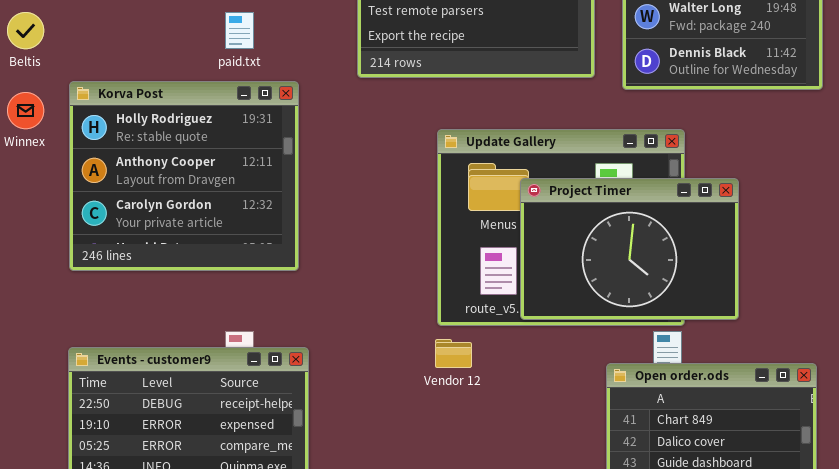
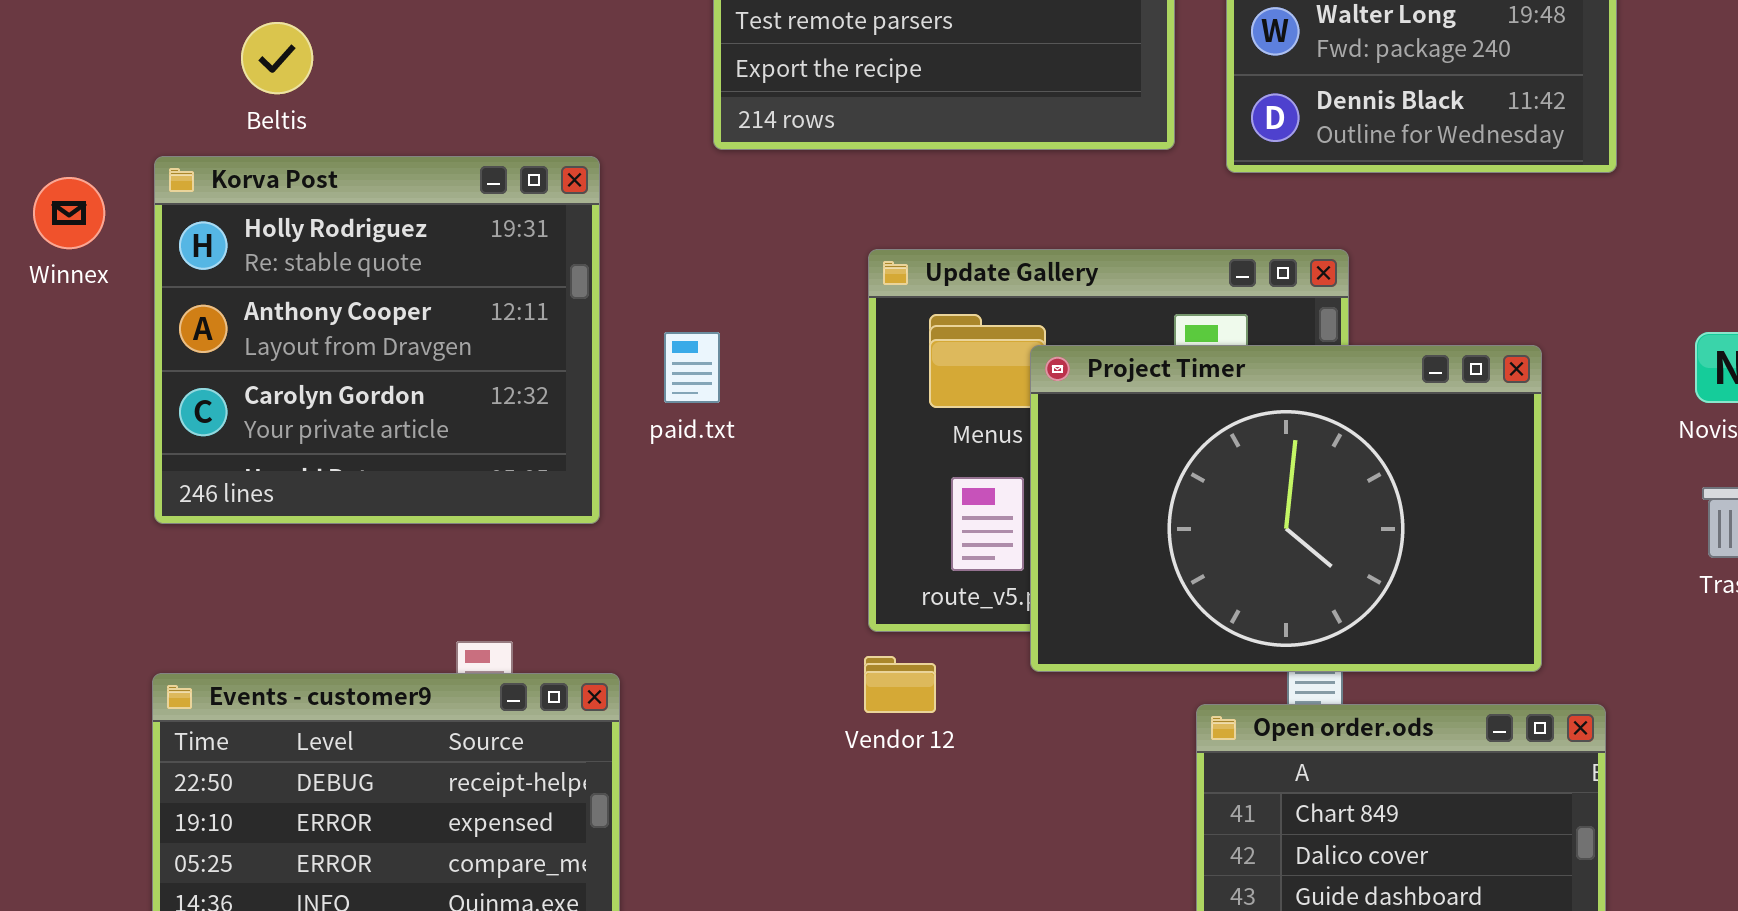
Beltis: [7,12,44,49] -> [241,22,313,94], moved
paid.txt: [225,12,254,49] -> [664,332,720,403], moved
Project Timer: [520,178,739,320] -> [1030,345,1542,672], resized

